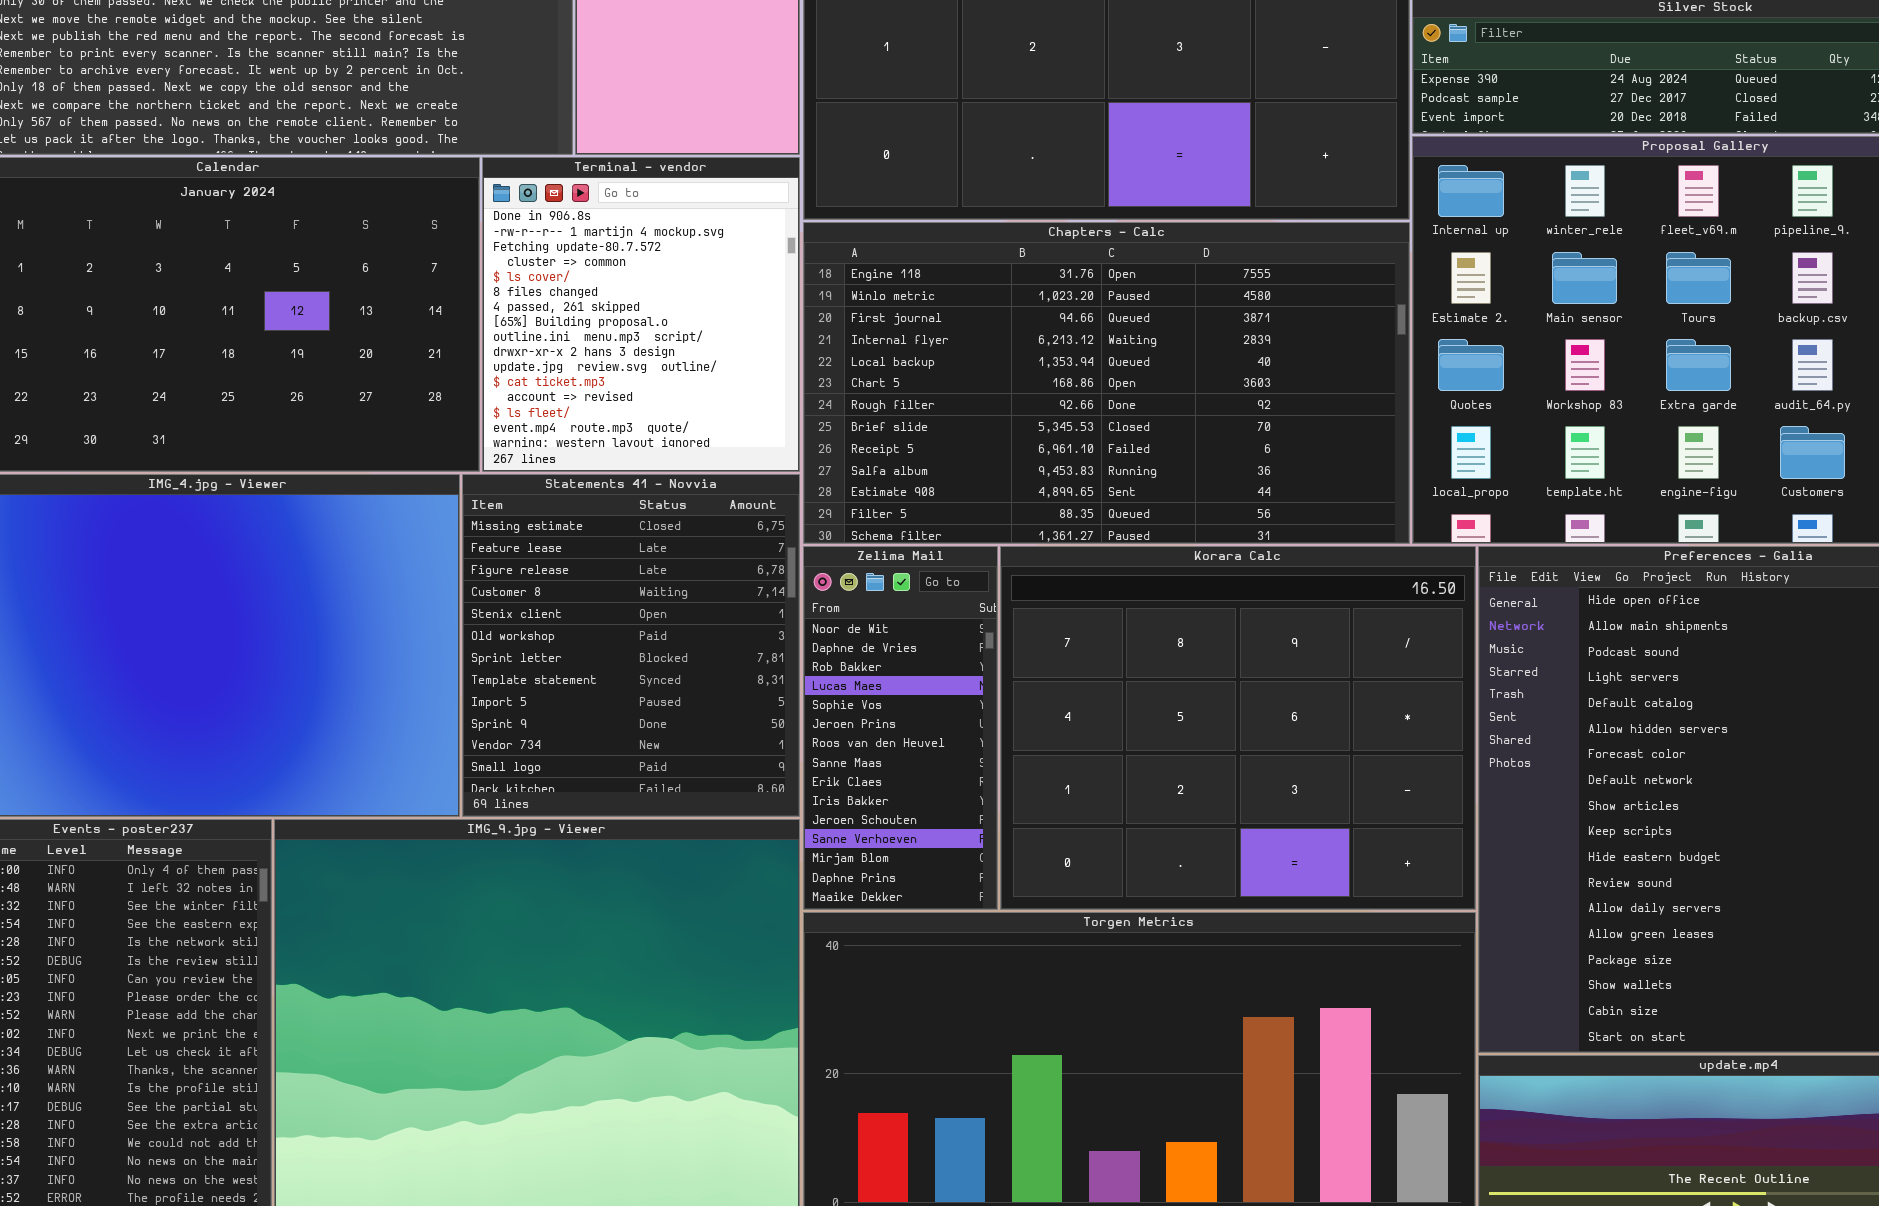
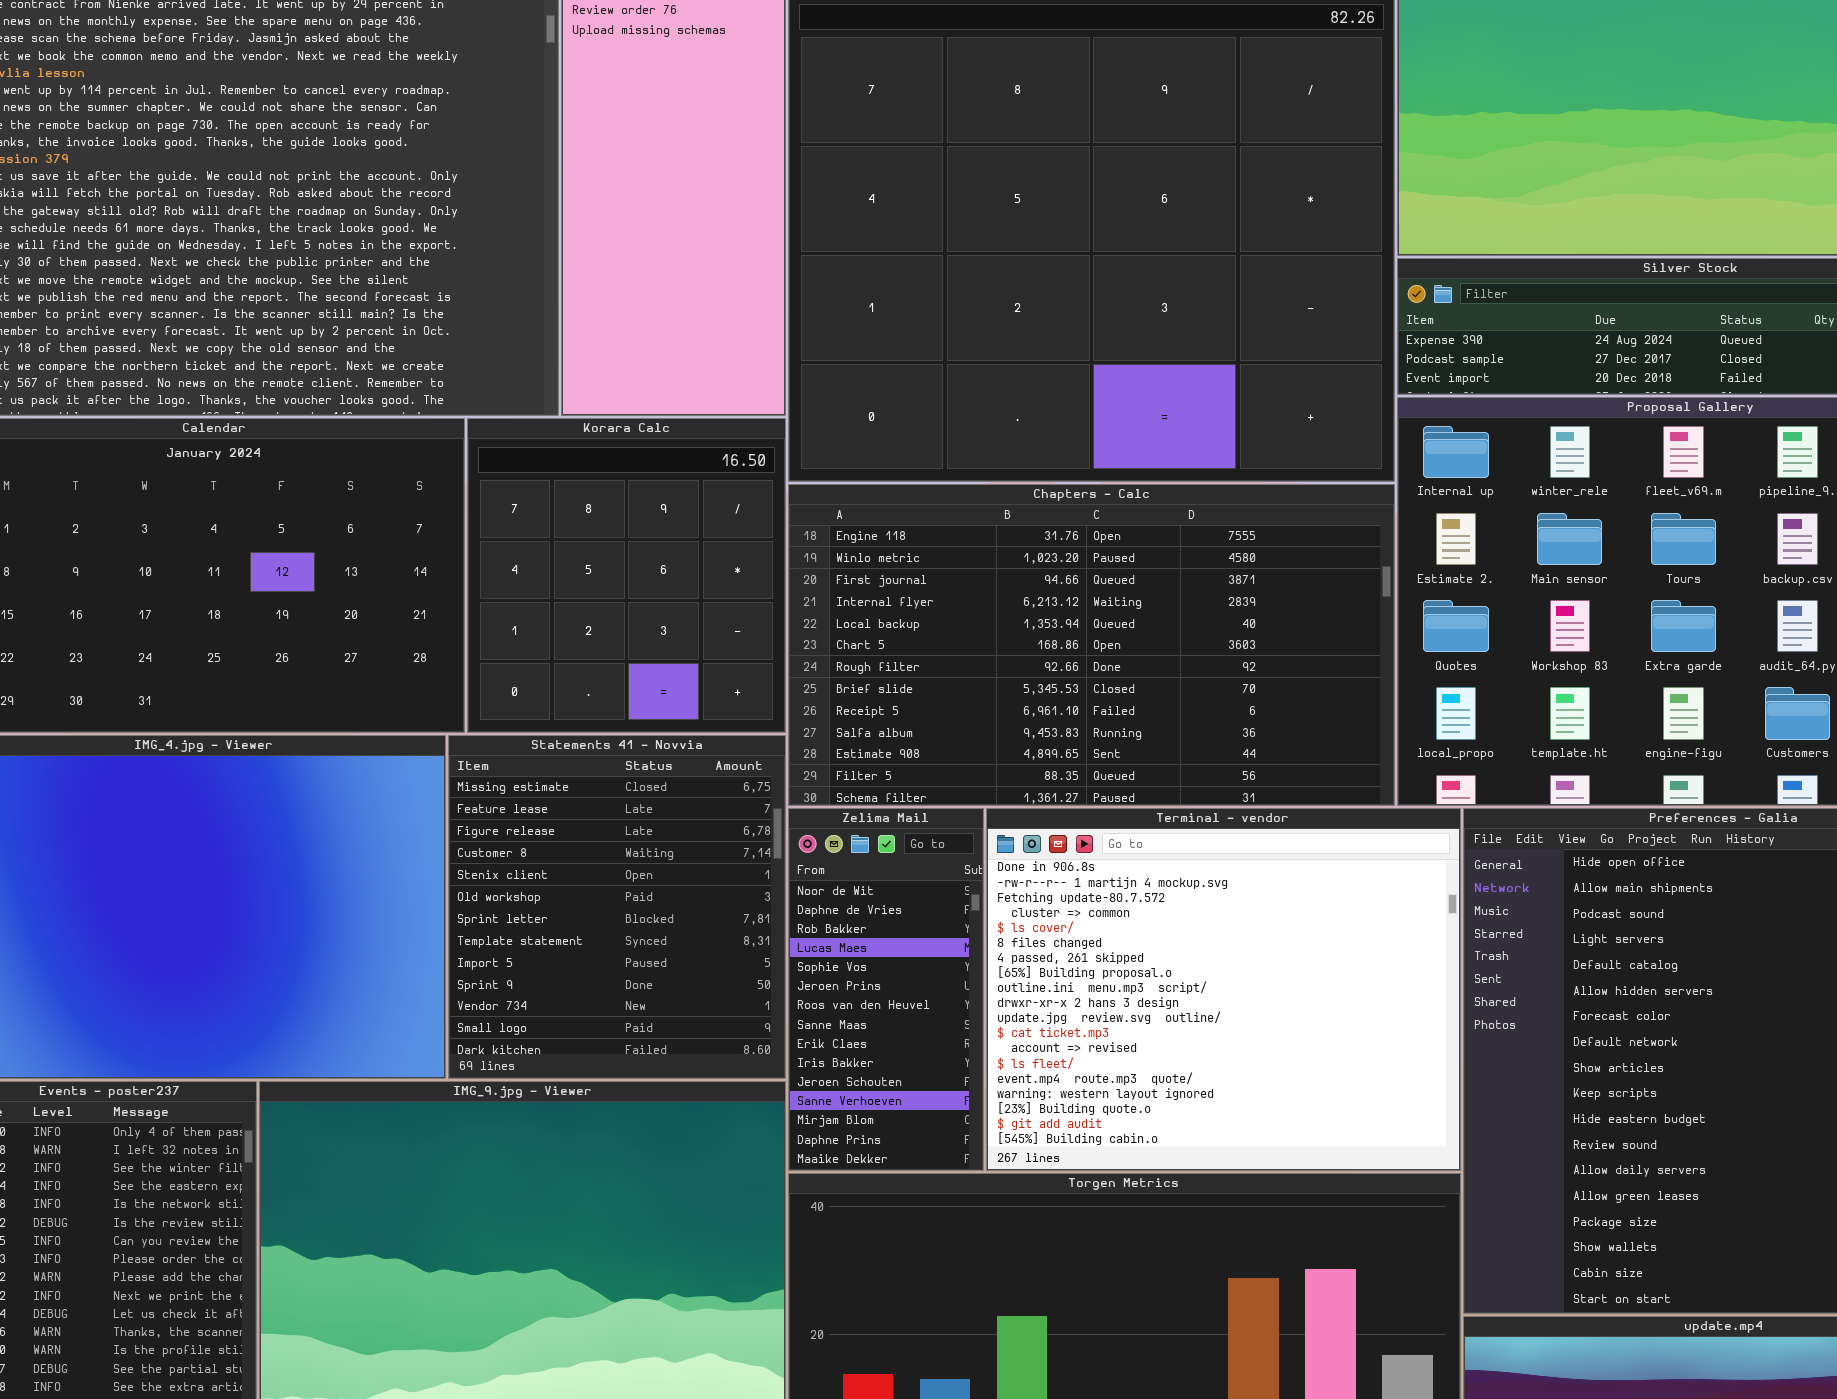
Terminal - vendor: [482,157,800,472] -> [986,808,1461,1171], moved, resized
Korara Calc: [1000,546,1476,910] -> [467,418,786,733], moved, resized

